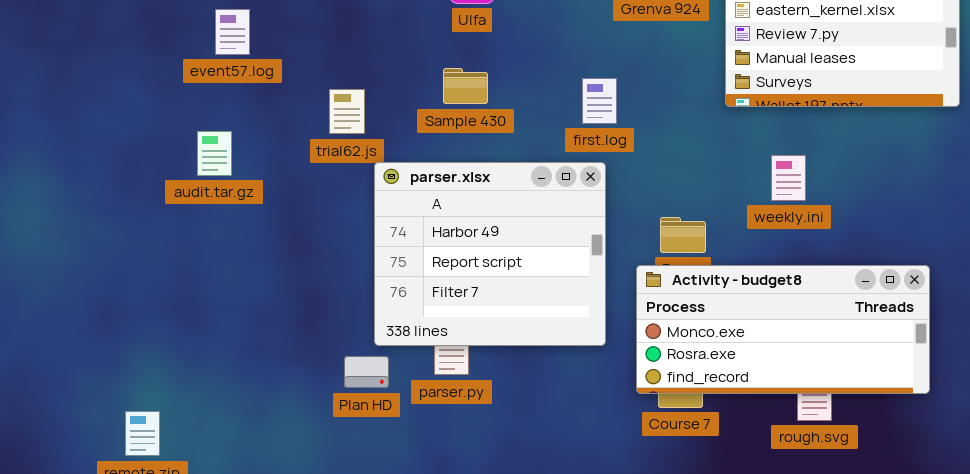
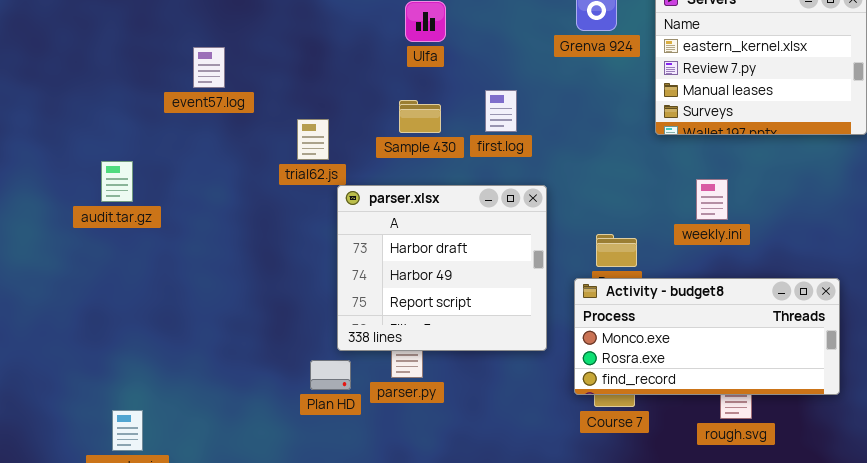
first.log: [582,78,617,124] -> [485,90,517,132], moved
audit.tar.gz: [197,131,232,176] -> [101,161,133,202], moved
parser.xlsx: [374,162,606,346] -> [337,185,547,351], scrolled up 1 row

